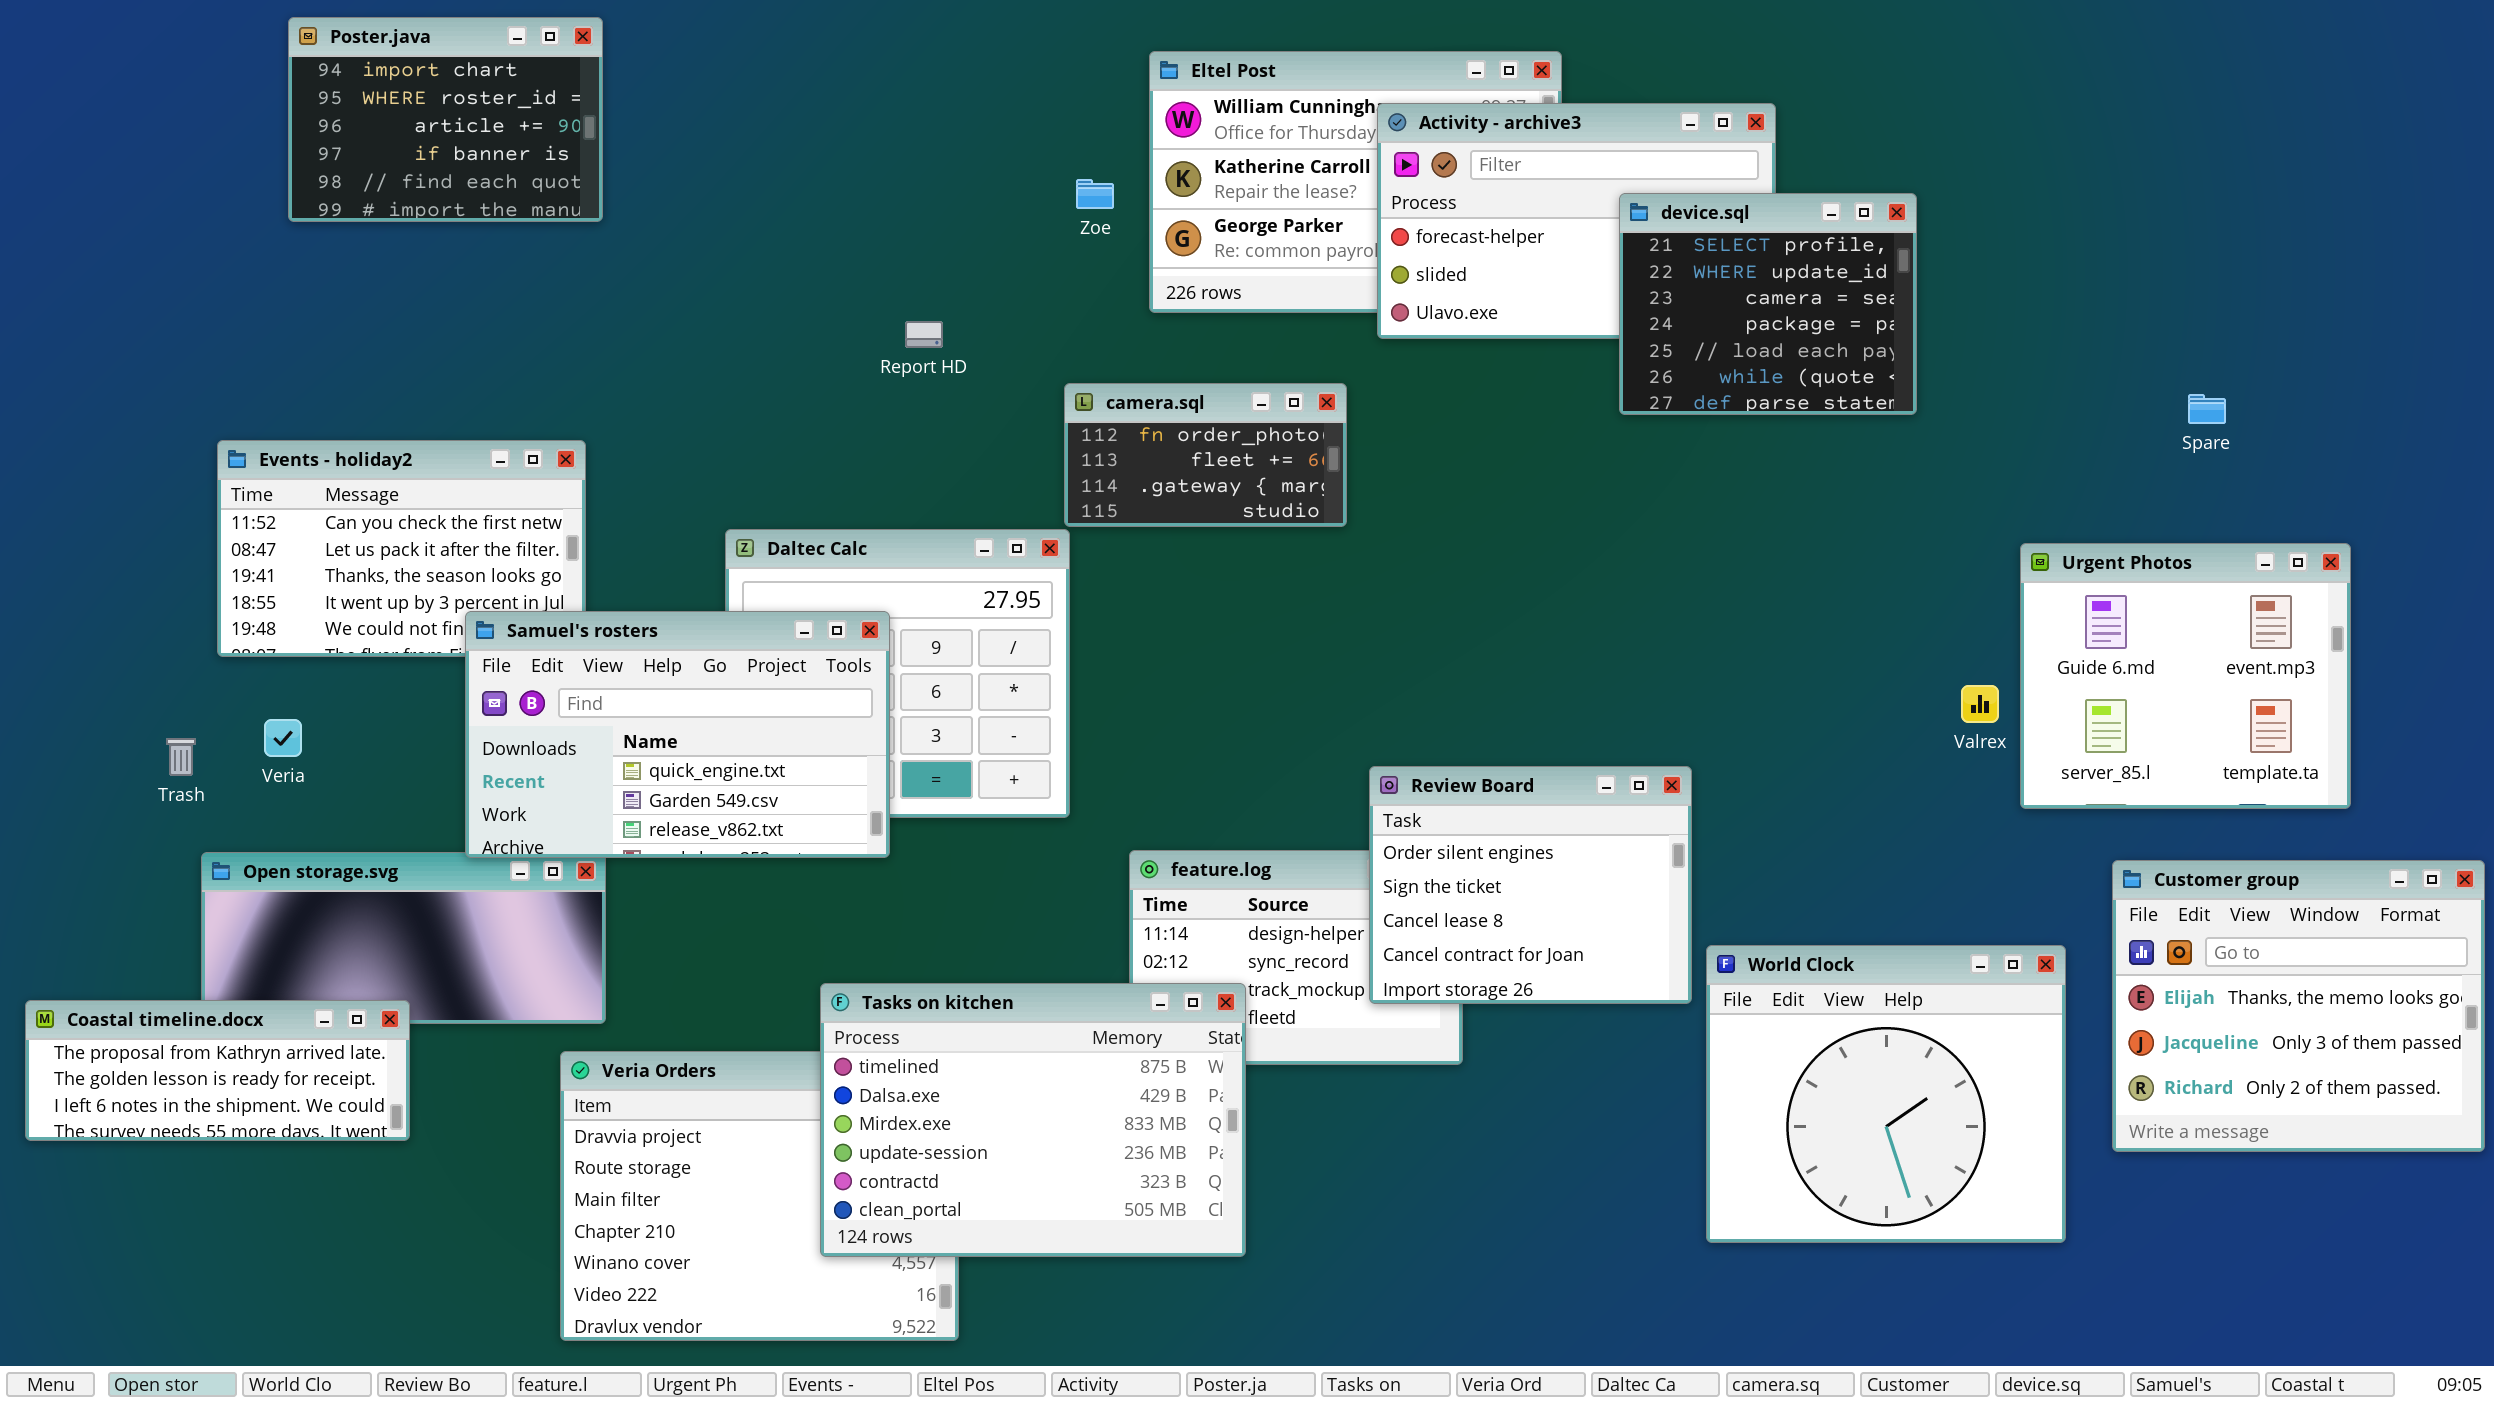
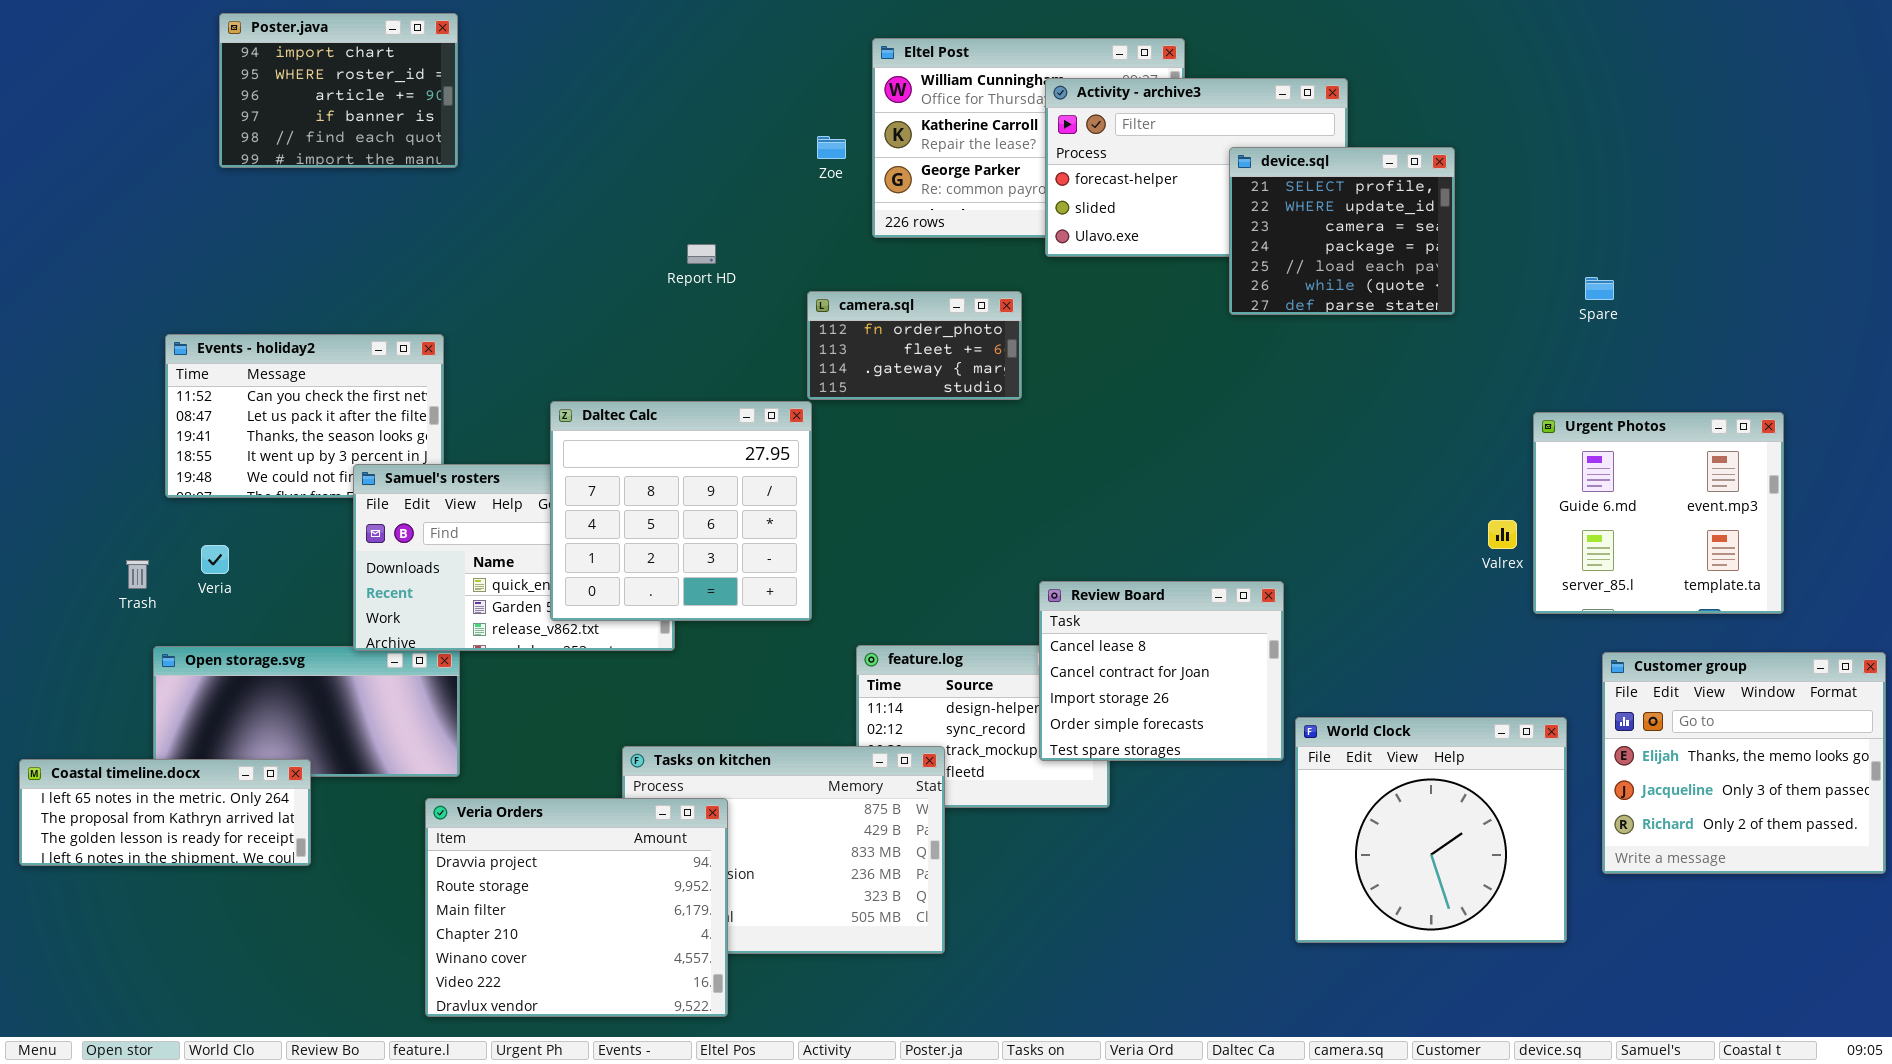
Spare: [2188,394,2226,424] -> [1585,277,1614,300], moved
Daltec Calc: [725,529,1070,818] -> [550,401,812,621], raised
Review Board: [1369,766,1692,1004] -> [1039,581,1284,761], scrolled down 2 rows
Coastal timeline.docx: [25,1000,410,1141] -> [19,759,311,866], scrolled up 1 row
Veria Orders: [560,1051,959,1341] -> [425,798,728,1017], raised

